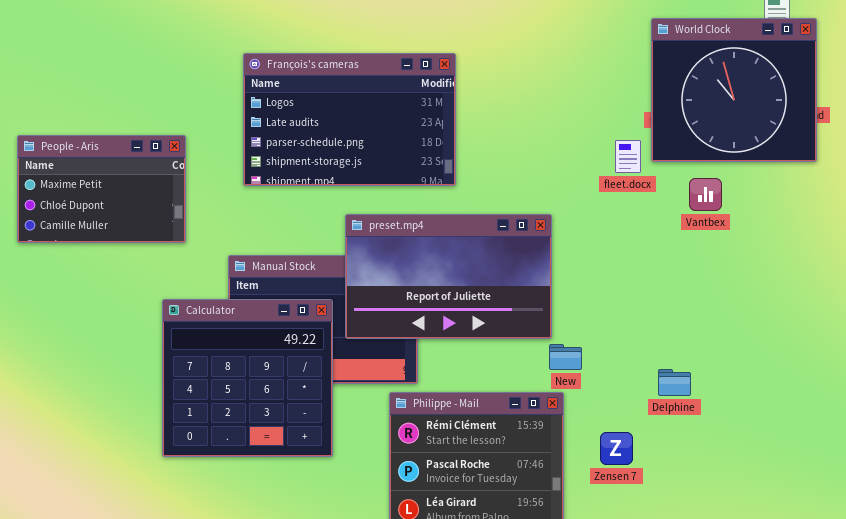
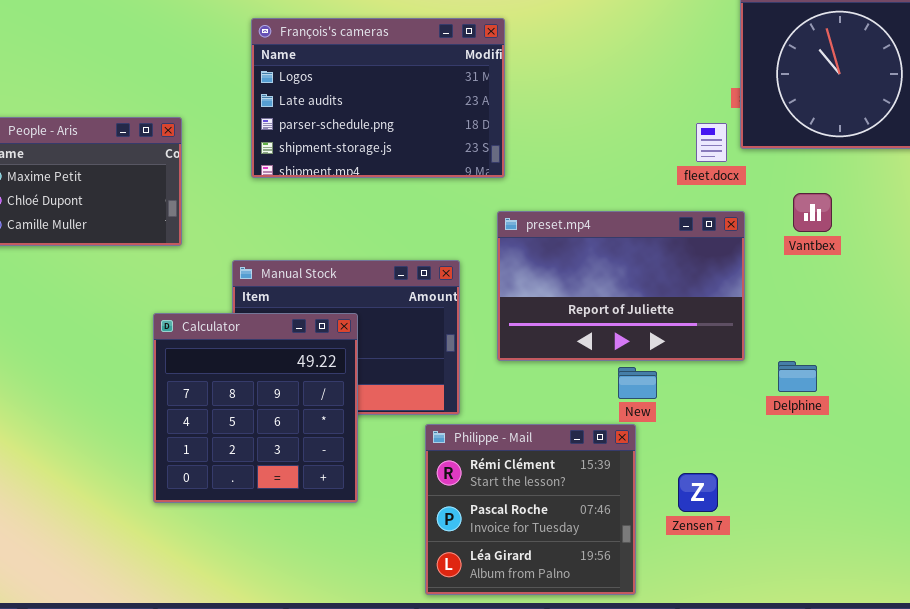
Vantbex: [689,178,722,211] -> [793,193,832,232], moved
preset.mp4: [345,214,552,339] -> [497,211,745,361], moved
Delphine: [658,369,691,396] -> [778,361,817,392], moved

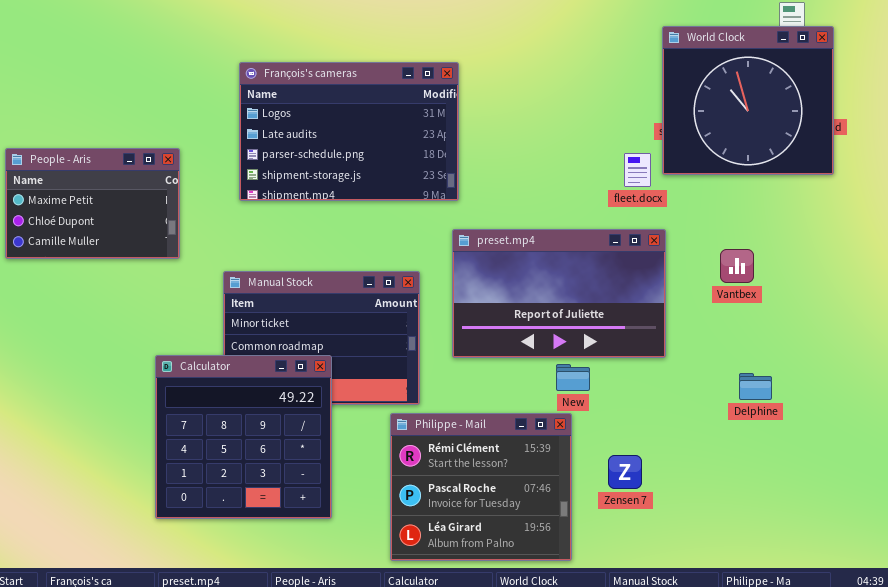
Vantbex: [793,193,832,232] -> [720,249,754,283], moved
Calculator: [153,313,358,503] -> [155,355,332,519], moved
Delphine: [778,361,817,392] -> [739,373,772,400], moved

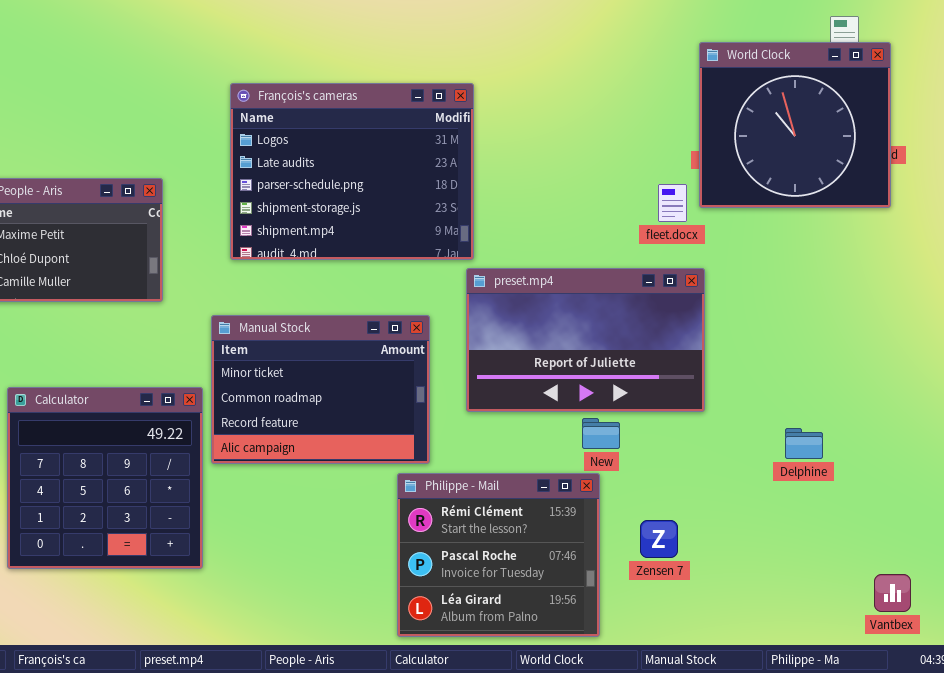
François's cameras: [239,62,459,201] -> [230,83,474,260], resized
Vantbex: [720,249,754,283] -> [874,574,911,612], moved
Calculator: [155,355,332,519] -> [7,387,203,569], moved

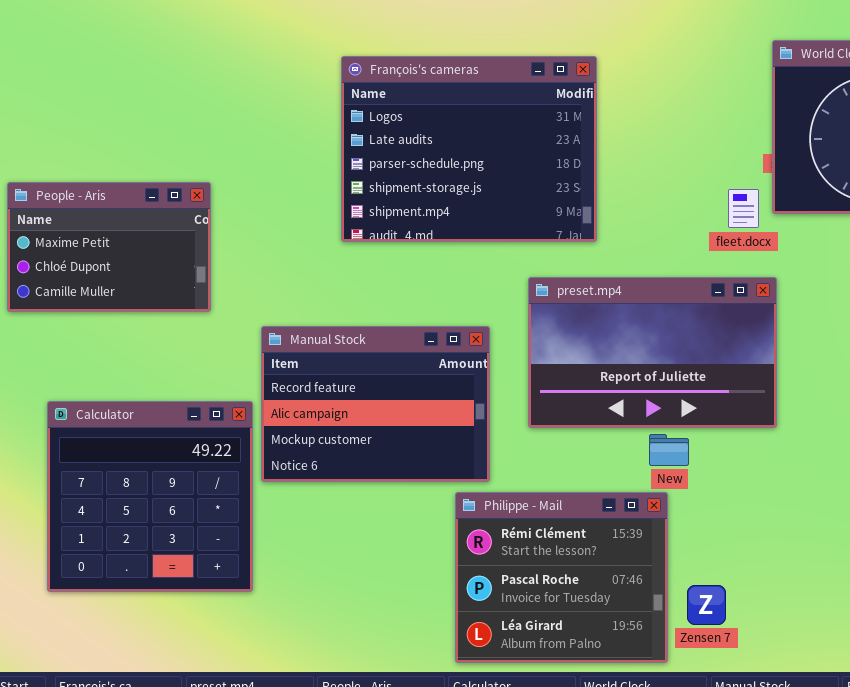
François's cameras: [230,83,474,260] -> [341,56,597,242], moved
Manual Stock: [211,315,430,464] -> [261,326,490,482], scrolled down 2 rows
Zensen 7: [640,520,678,558] -> [687,585,726,625], moved

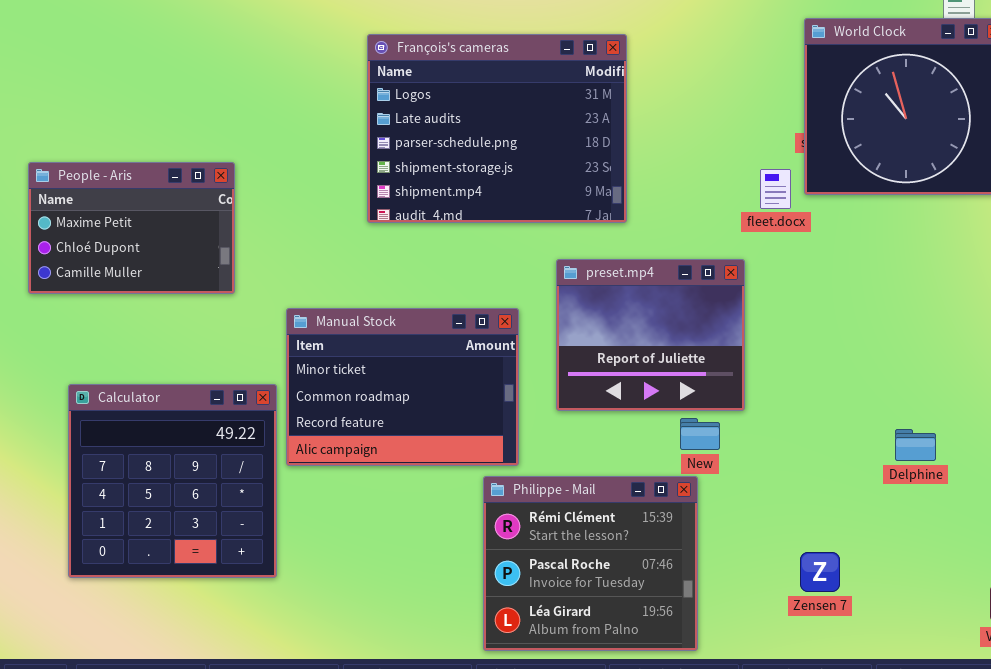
preset.mp4: [528,277,777,428] -> [556,259,745,411], resized
Manual Stock: [261,326,490,482] -> [286,308,519,466], scrolled up 2 rows
Zensen 7: [687,585,726,625] -> [800,552,840,592], moved

